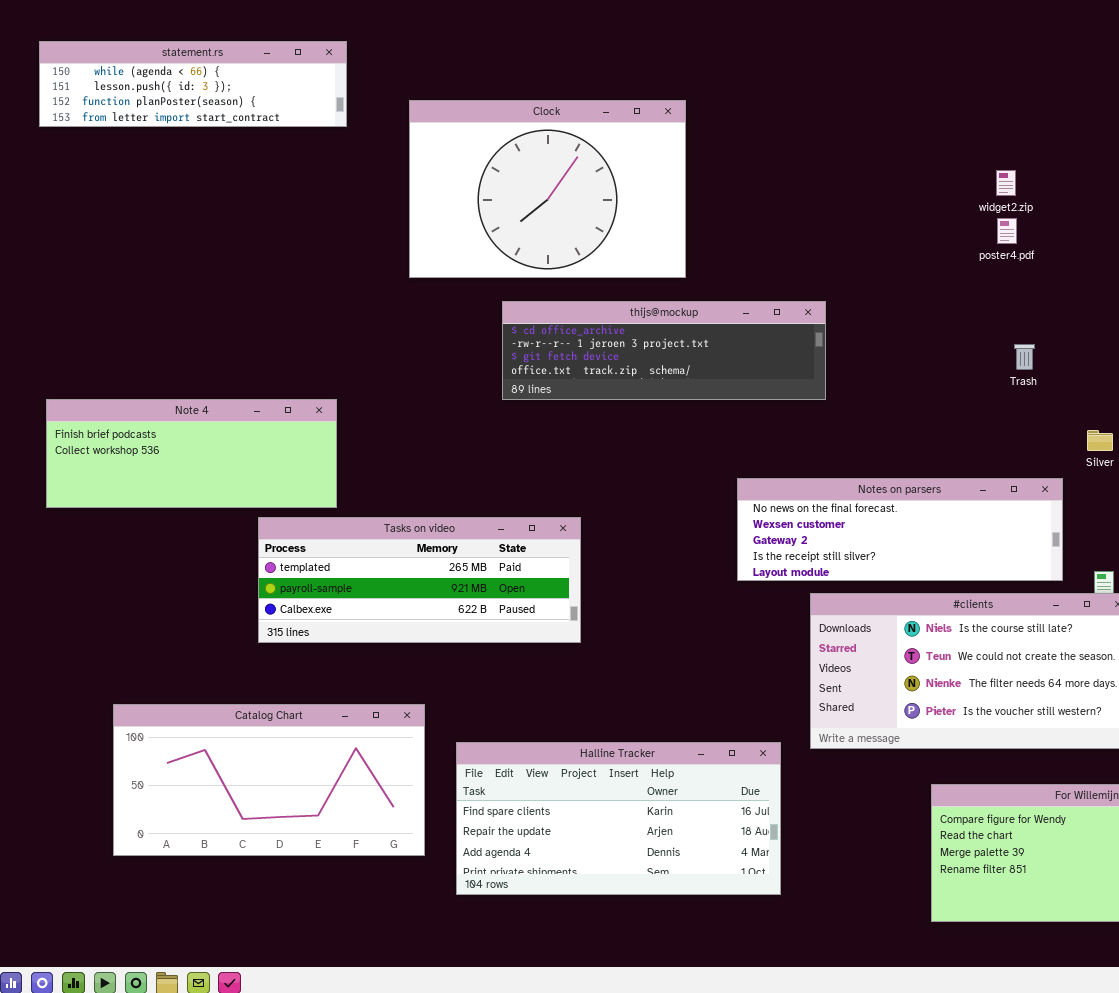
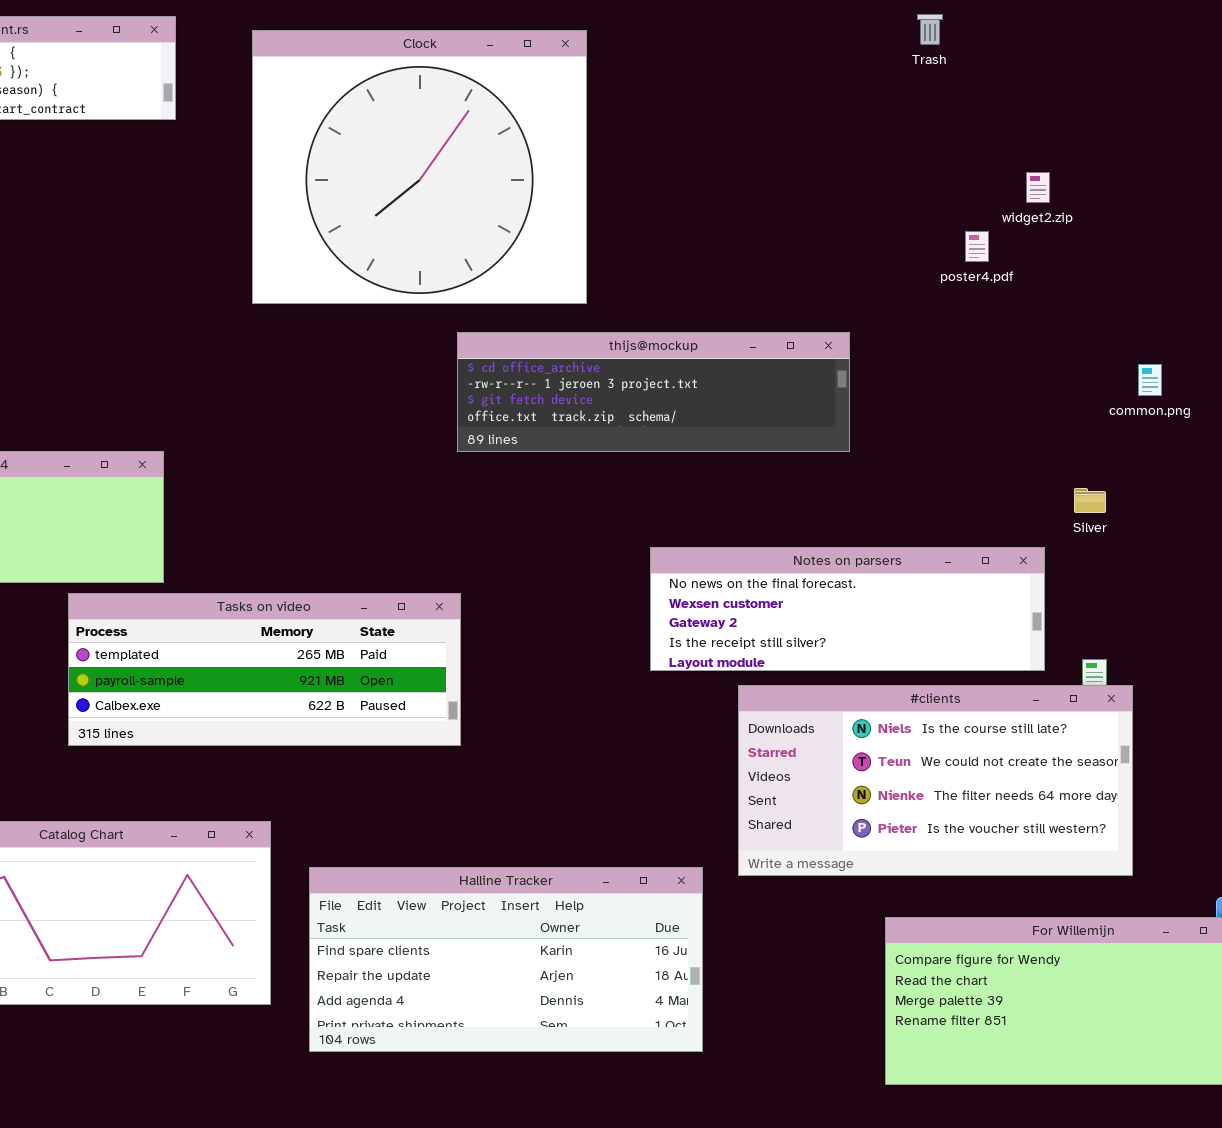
Clock: [409,100,686,278] -> [252,30,587,304], resized
widget2.zip: [996,170,1016,196] -> [1026,172,1050,203], moved
thijs@mockup: [502,301,826,400] -> [457,332,850,452], moved
Trash: [1014,344,1035,370] -> [917,14,943,45], moved

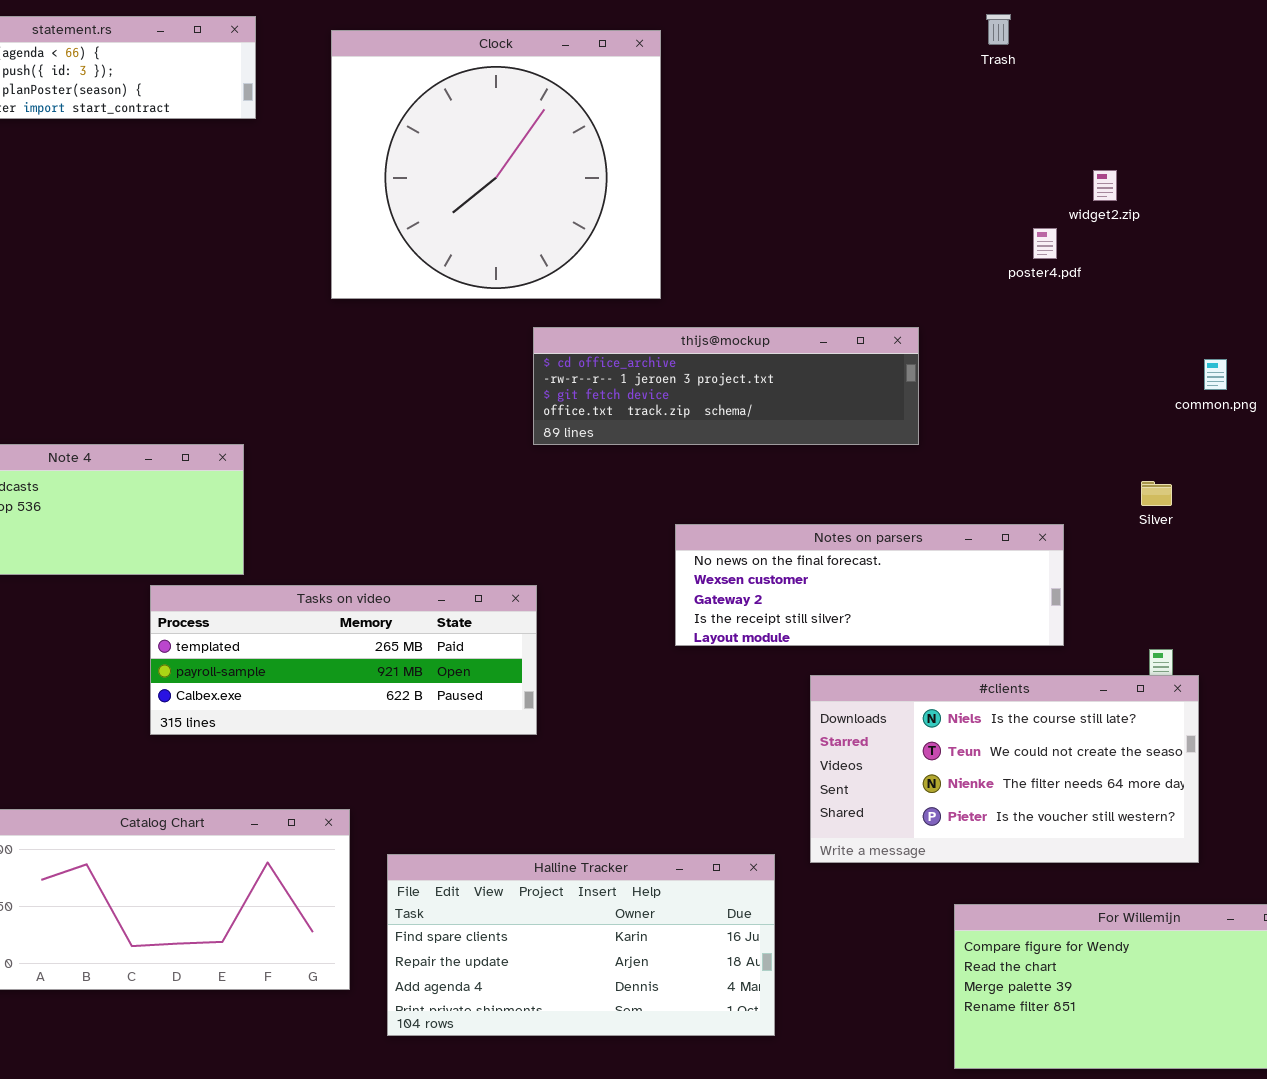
Notes on parsers: [650,547,1045,671] -> [675,524,1064,646], moved

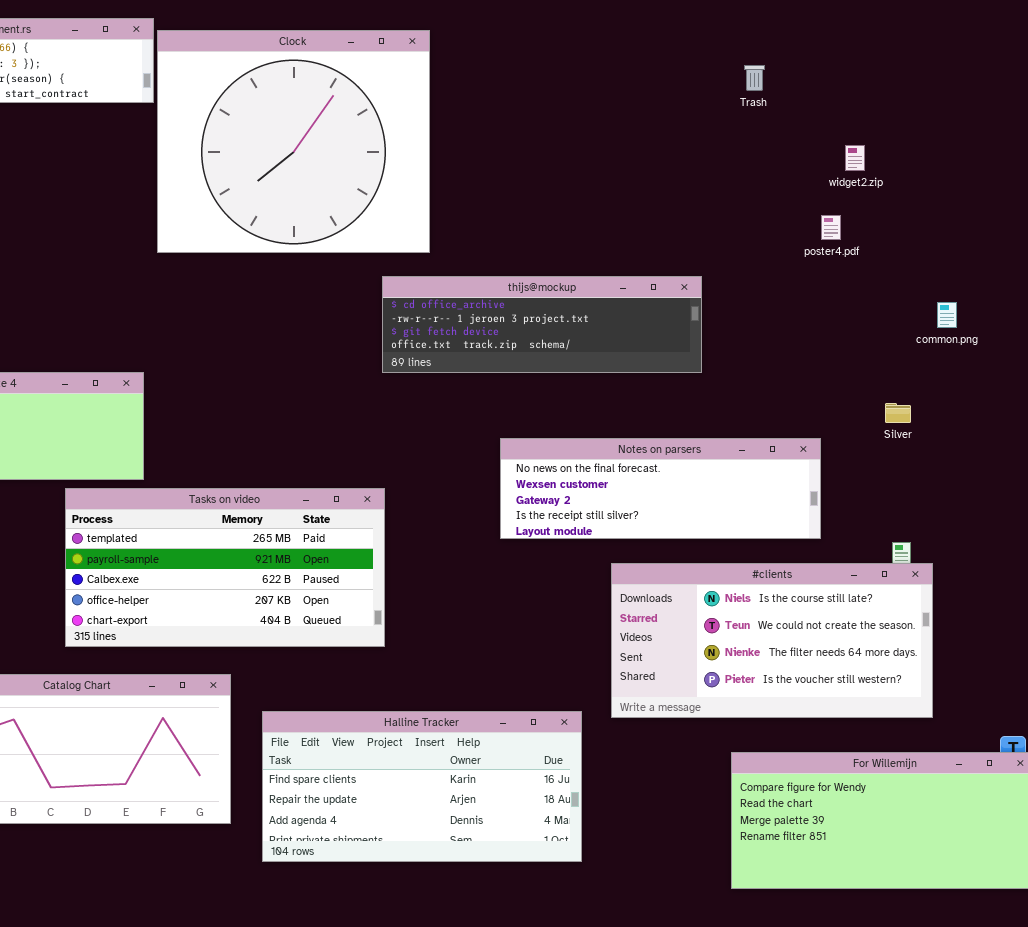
Trash: [986,14,1011,45] -> [744,65,765,91], moved
Clock: [331,30,661,299] -> [157,30,430,253], moved
poster4.pdf: [1033,228,1057,259] -> [821,215,841,240], moved
Tasks on video: [150,585,537,735] -> [65,488,385,647], resized

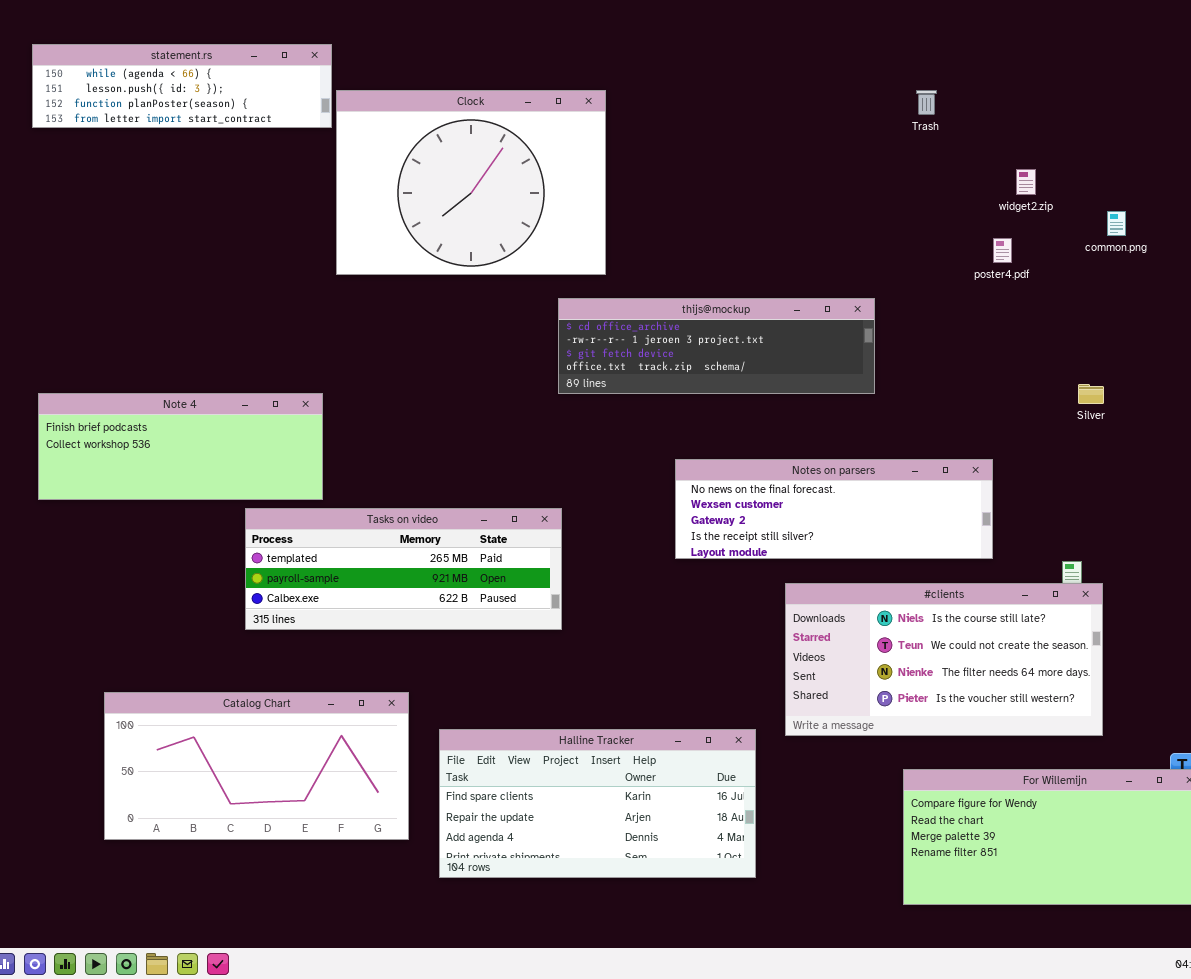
Clock: [157,30,430,253] -> [336,90,606,275], resized
common.png: [937,302,957,328] -> [1107,211,1126,236], moved
Silver: [885,403,911,423] -> [1078,384,1104,404], moved
Tasks on video: [65,488,385,647] -> [245,508,562,630], resized

